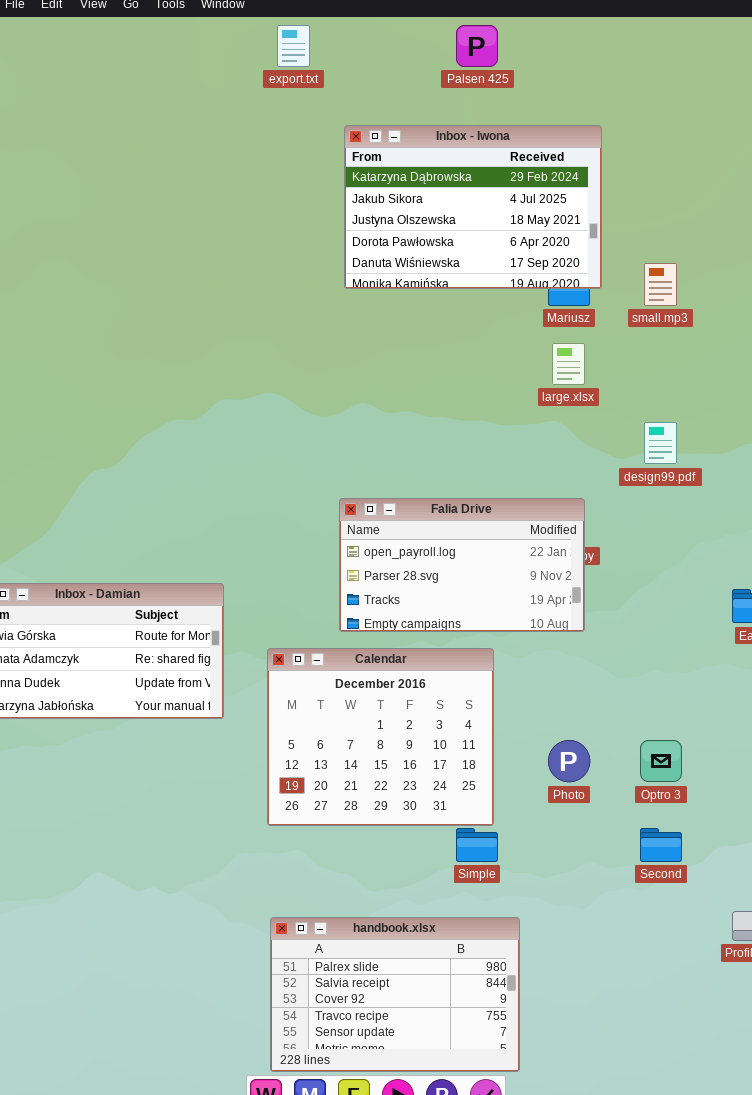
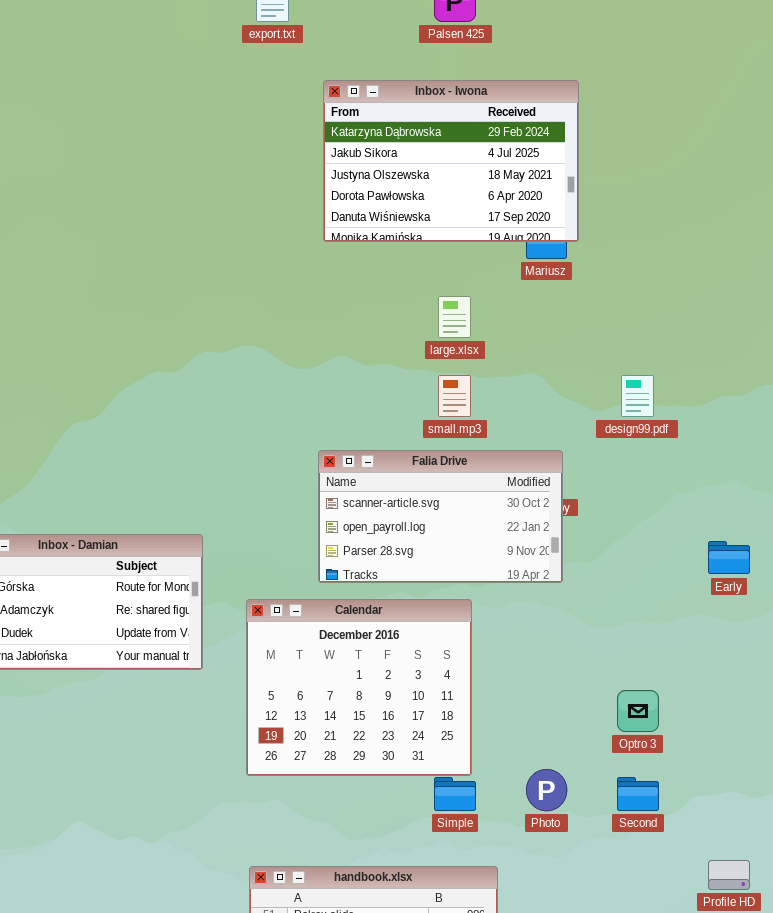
small.mp3: [644,263,677,306] -> [438,375,471,417], moved
large.xlsx: [552,343,585,385] -> [438,296,471,338], moved
Falia Drive: [339,498,585,632] -> [318,450,563,583], scrolled up 1 row
Photo: [548,740,590,782] -> [526,769,567,811], moved

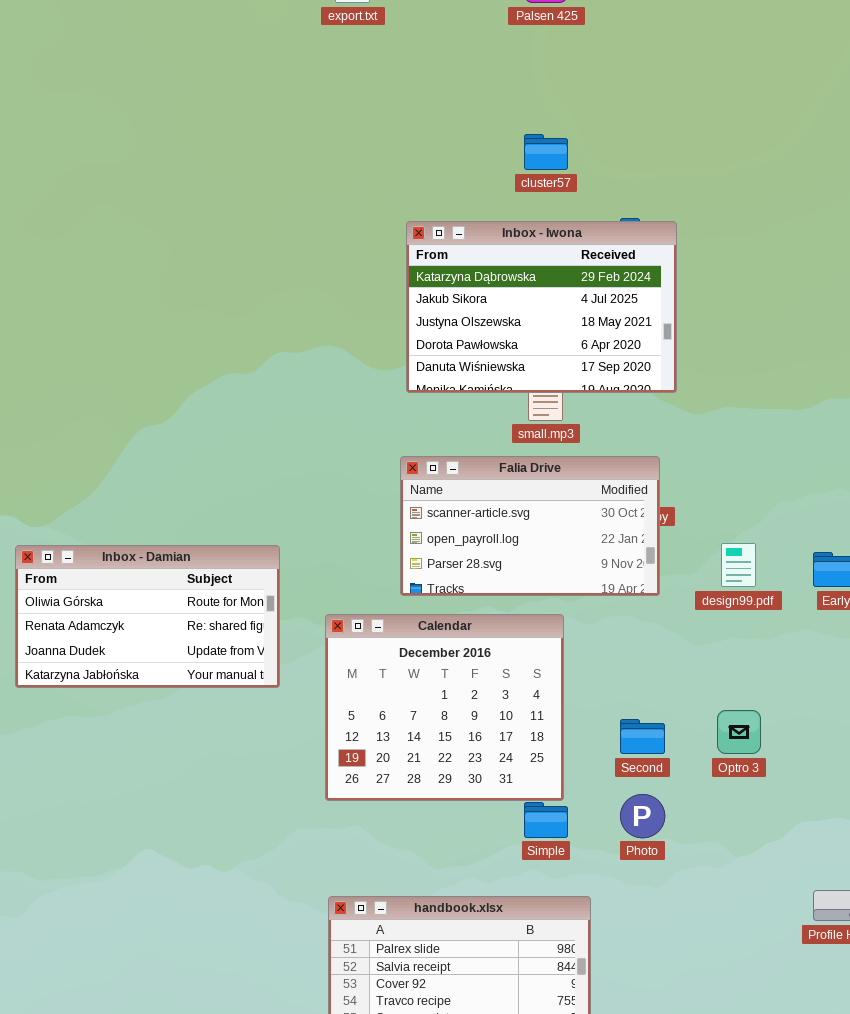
Inbox - Iwona: [323,80,579,242] -> [406,221,677,393], moved
design99.pdf: [621,375,654,417] -> [721,543,756,587], moved
Second: [617,777,659,811] -> [620,719,665,754], moved

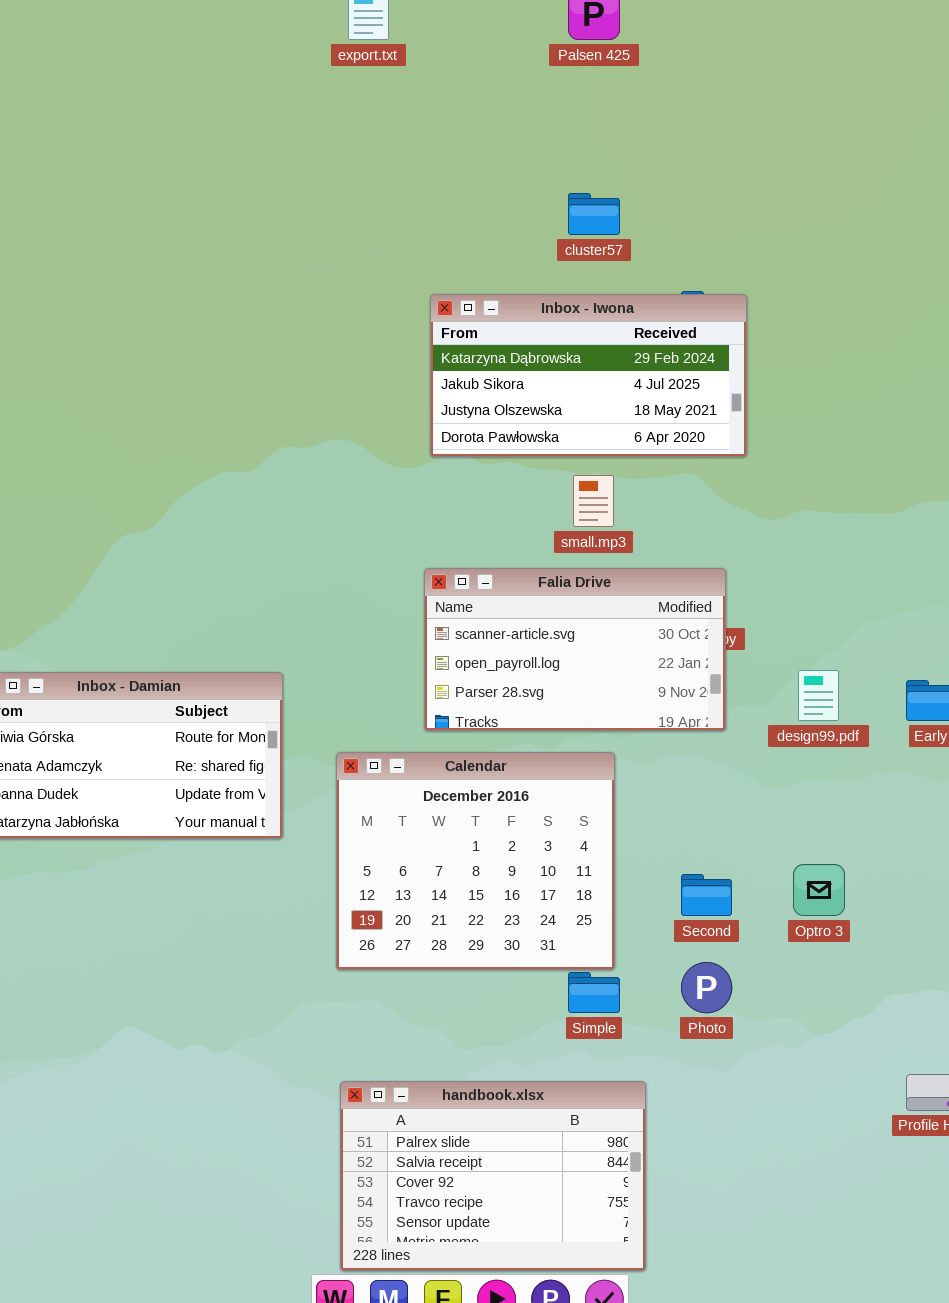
Inbox - Iwona: [406,221,677,393] -> [430,294,747,457], resized

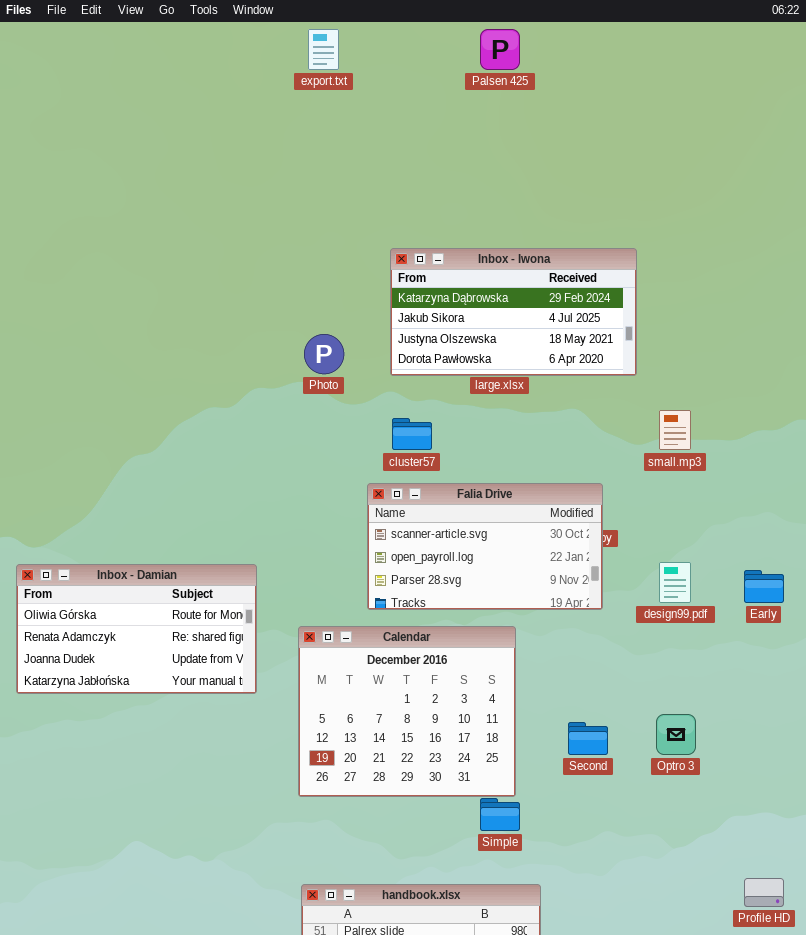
cluster57: [568,193,620,235] -> [392,418,432,450], moved
Inbox - Iwona: [430,294,747,457] -> [390,248,637,376], moved
small.mp3: [573,475,614,527] -> [659,410,691,450], moved
Photo: [681,962,732,1013] -> [304,334,344,374], moved

